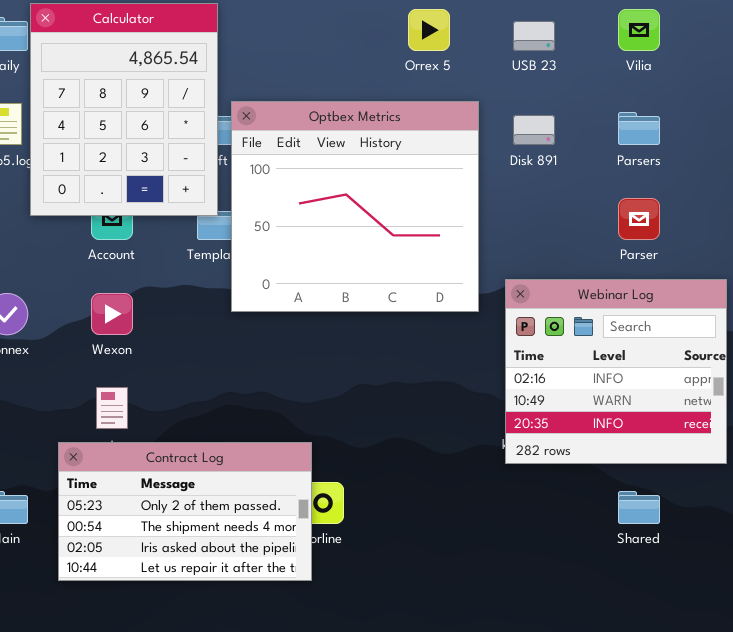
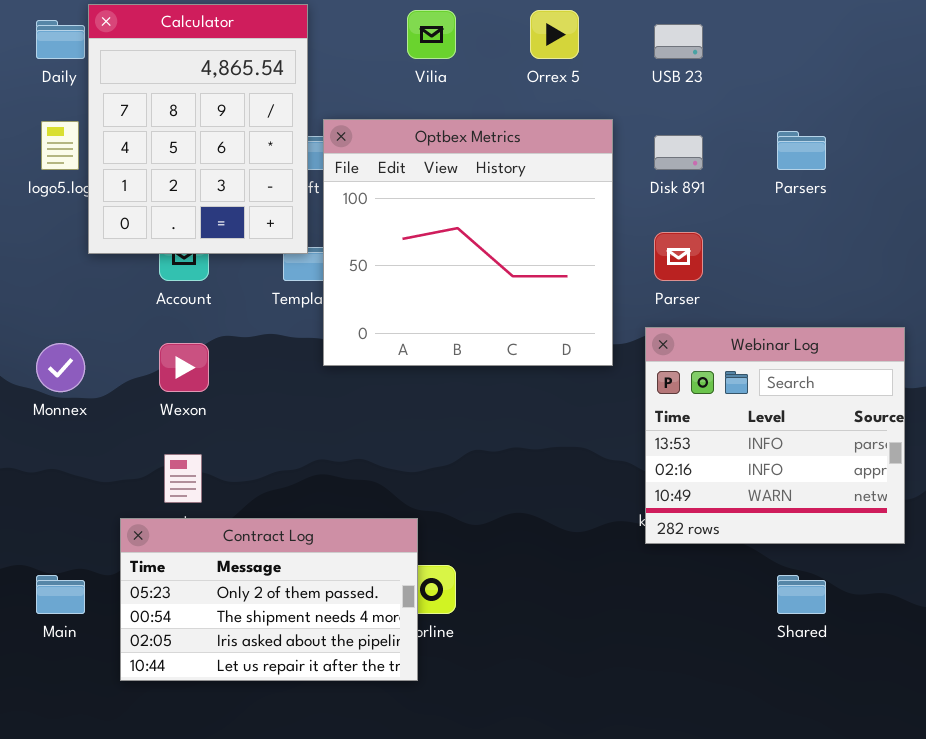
Vilia: [618,9,660,51] -> [407,10,456,59], moved
Parser: [618,198,660,240] -> [654,232,703,281], moved
Webinar Log: [505,279,727,464] -> [645,327,905,544], scrolled up 1 row

